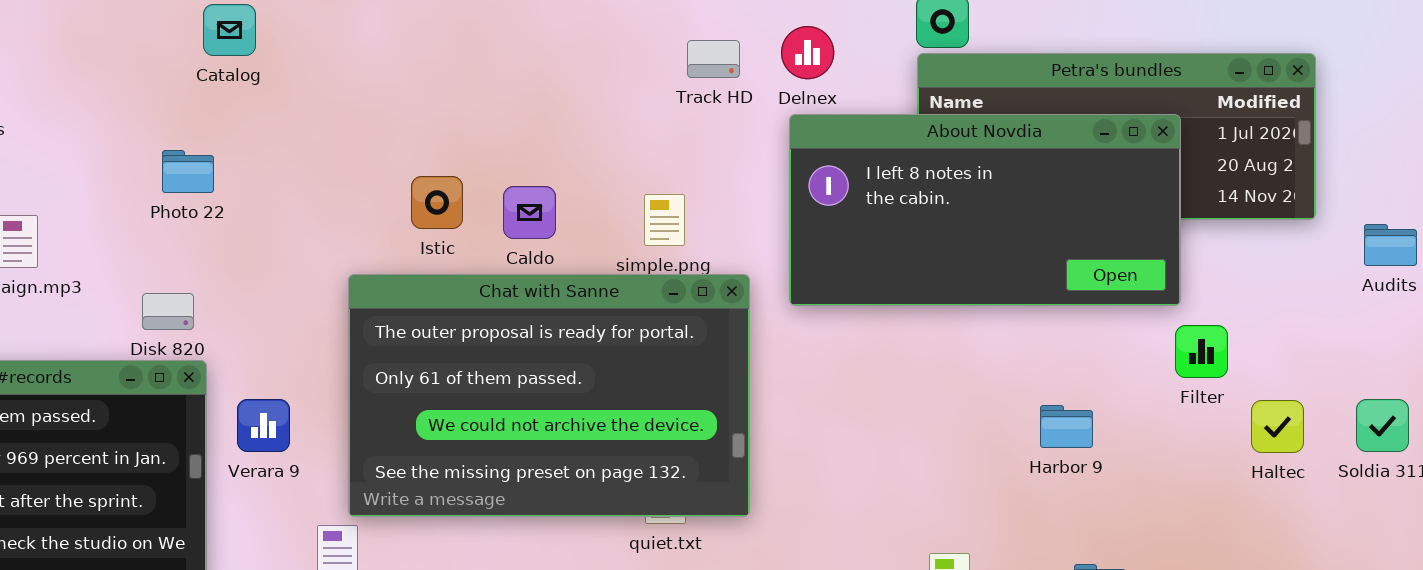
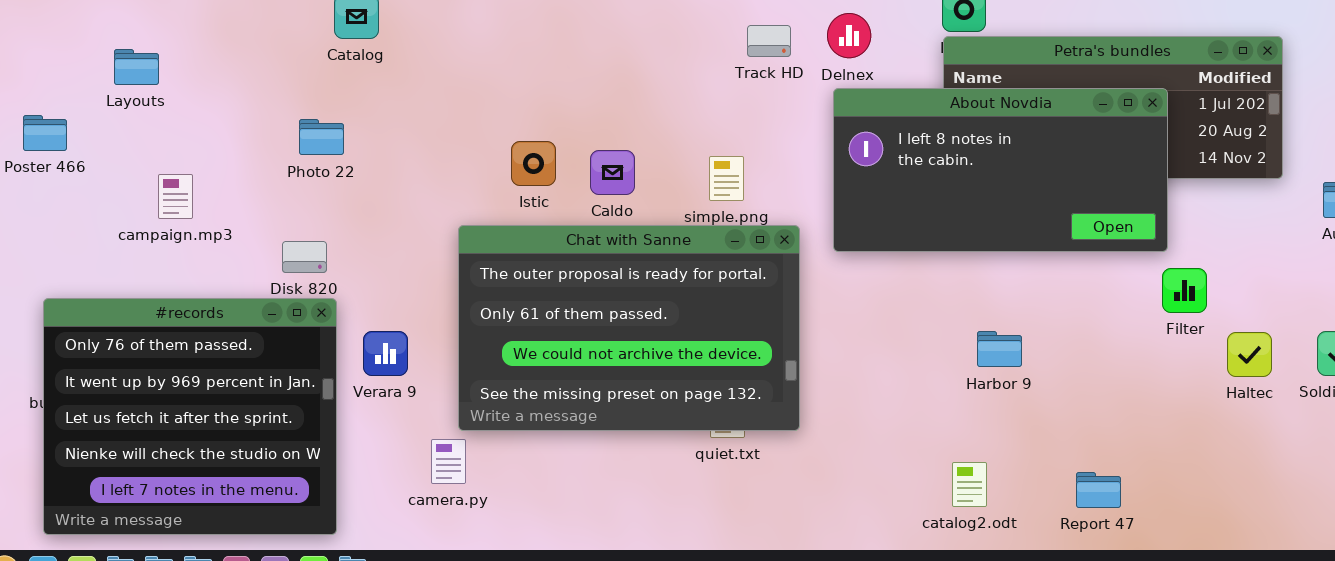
Harbor 9: [1040,405,1093,448] -> [977,331,1022,367], moved

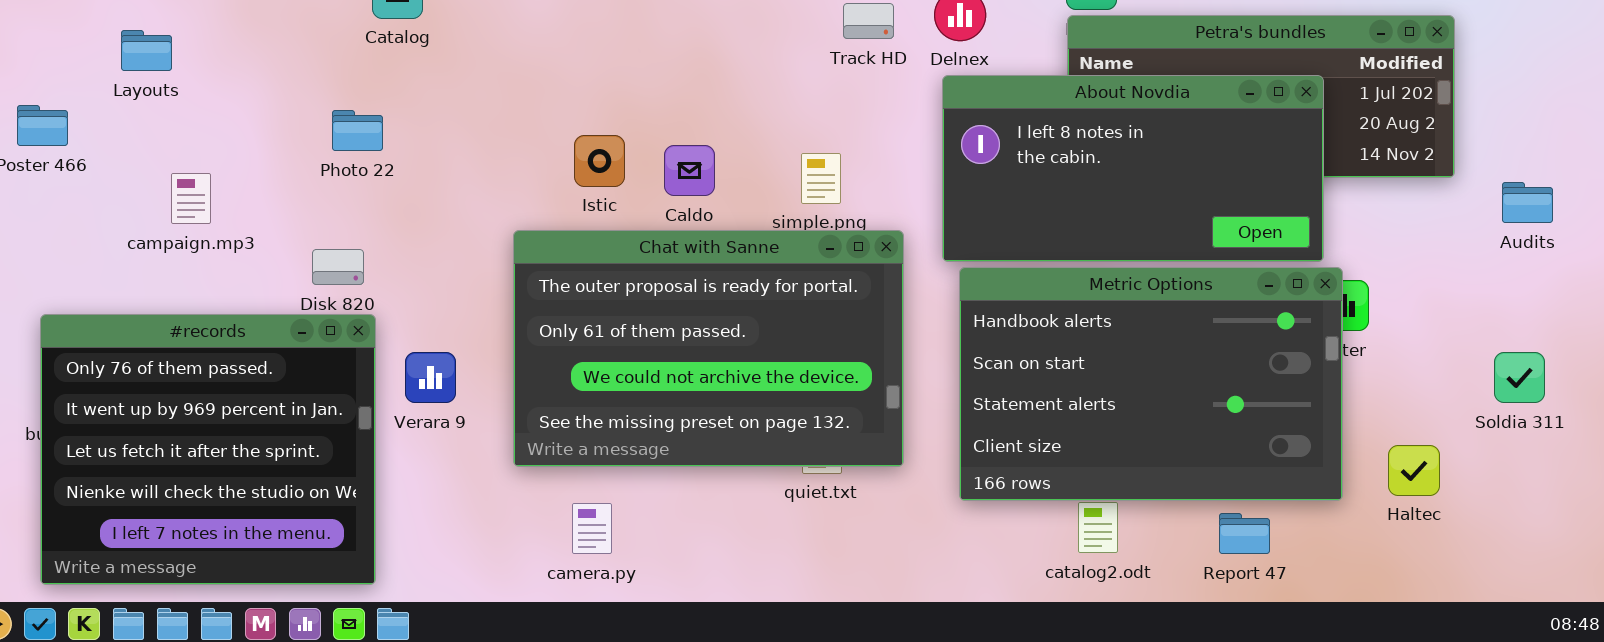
Metric Options: none -> [959,267,1343,501], opened
Haltec: [1227,332,1272,377] -> [1388,445,1440,496], moved
camera.py: [431,439,466,484] -> [572,503,612,554], moved

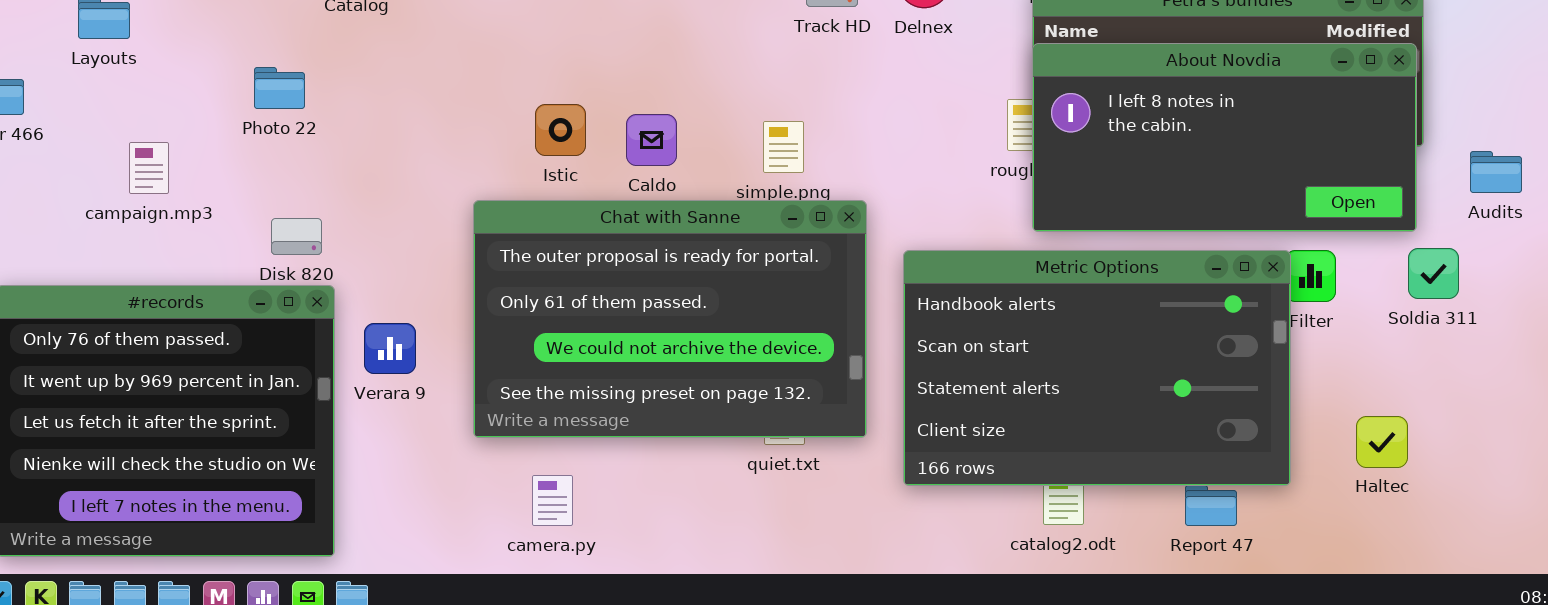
About Novdia: [942,75,1324,262] -> [1032,43,1417,232], moved
Photo 22: [332,110,383,151] -> [254,67,305,109], moved
Metric Options: [959,267,1343,501] -> [903,250,1291,486], moved
Soldia 311: [1494,352,1545,403] -> [1408,248,1459,299], moved

